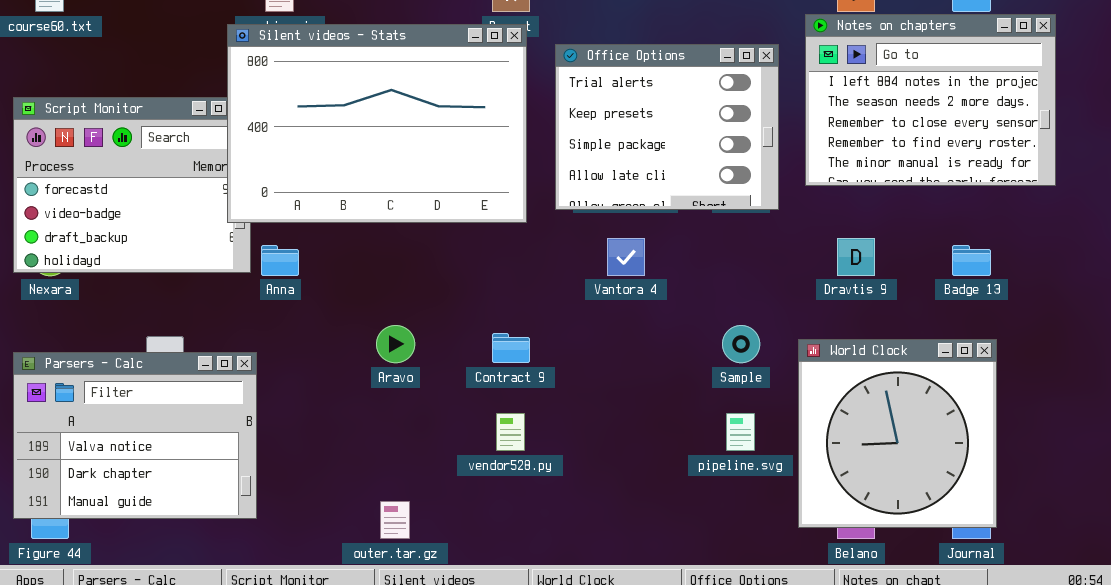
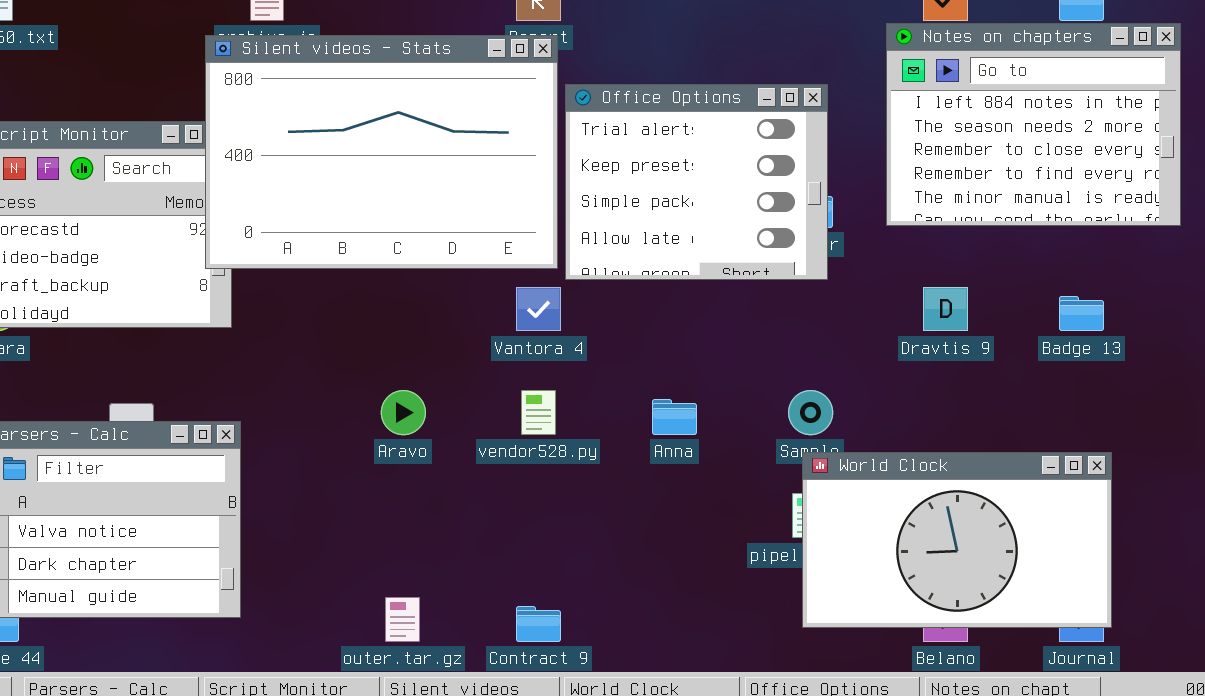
Office Options: [555,44,779,210] -> [565,84,828,280], moved
Vantora 4: [607,238,645,276] -> [516,287,561,331], moved
Anna: [261,245,299,276] -> [652,399,697,435], moved
Contract 9: [492,333,530,363] -> [516,606,561,642], moved
World Clock: [798,339,997,528] -> [802,452,1112,628], resized
vendor528.py: [496,413,525,451] -> [521,390,556,435], moved

